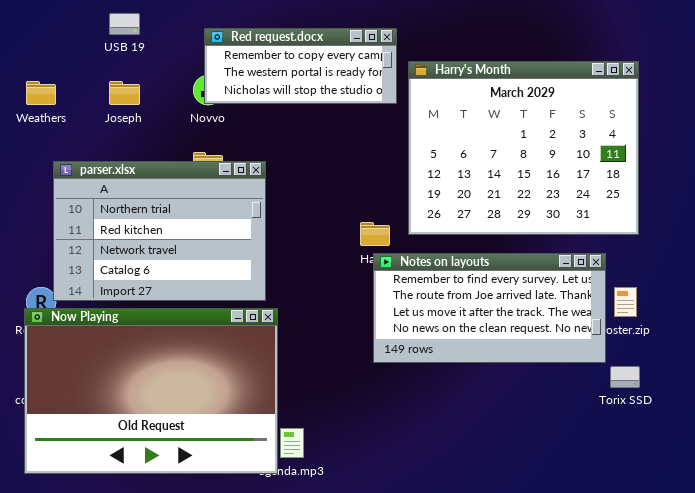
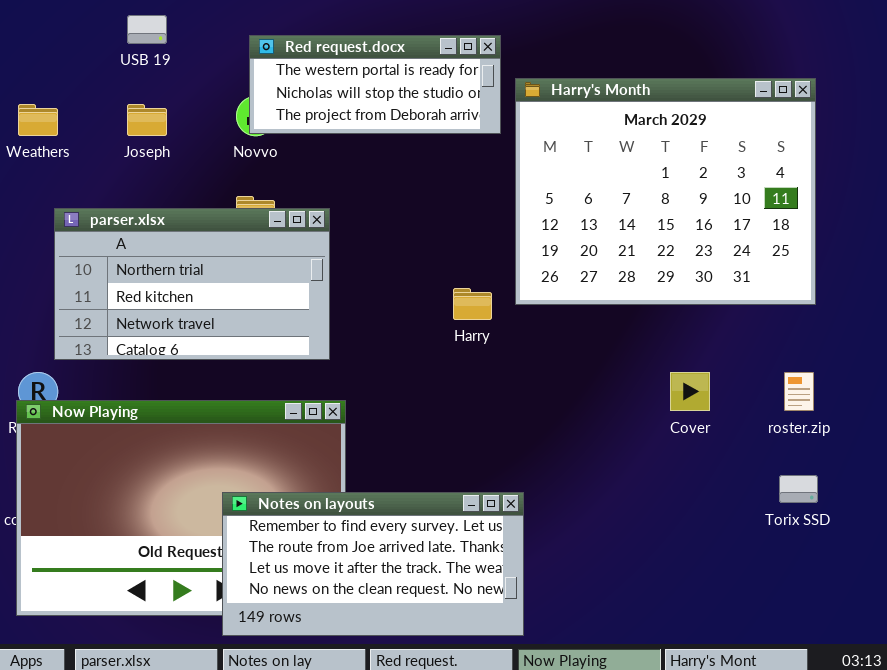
Red request.docx: [204,28,397,104] -> [249,35,501,134], scrolled down 1 row
parser.xlsx: [53,161,266,301] -> [54,208,330,360], resized
Notes on layouts: [373,253,606,363] -> [222,492,524,636], moved

